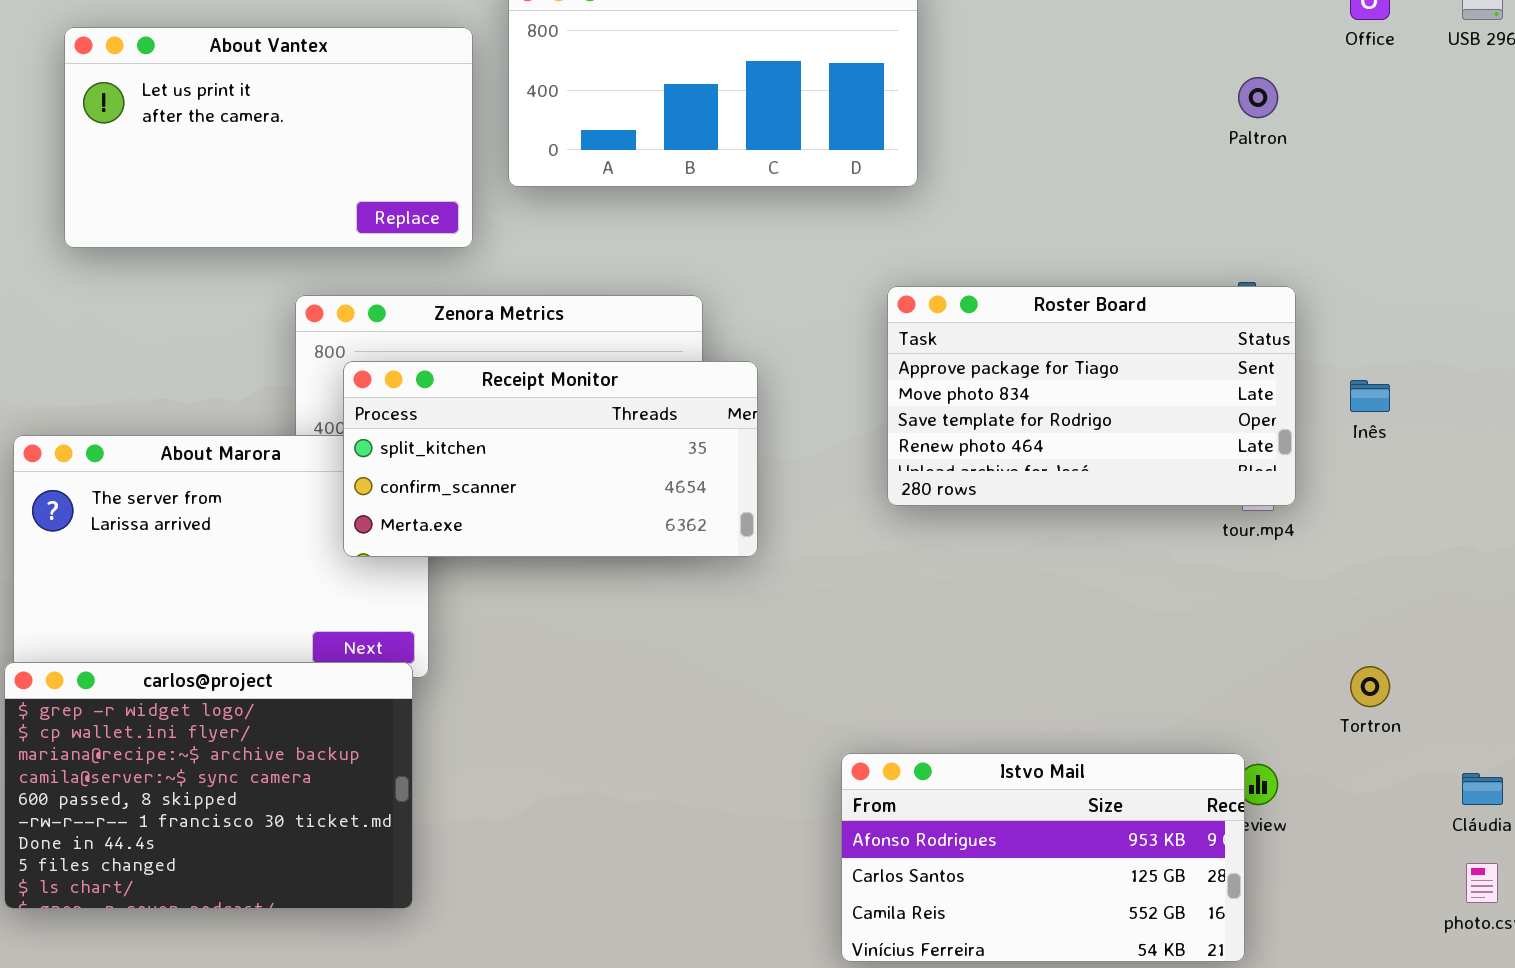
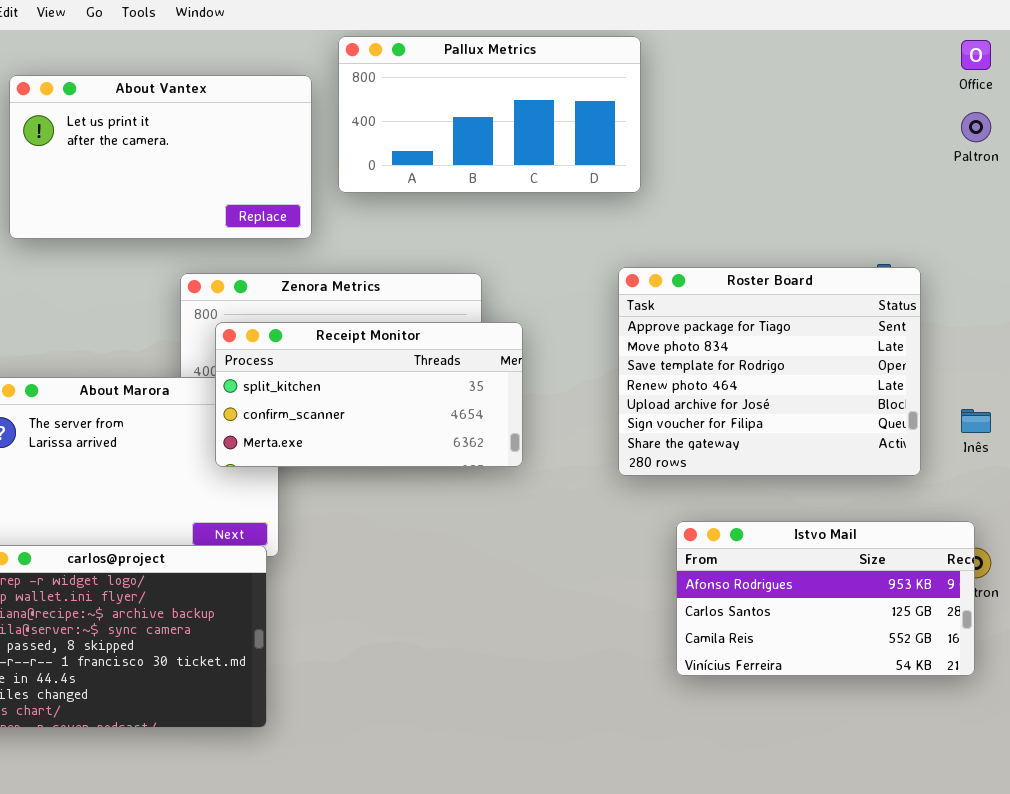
Paltron: [1238,77,1278,118] -> [961,112,991,142], moved
Roster Board: [887,286,1296,506] -> [618,267,921,476], resized
Inês: [1350,380,1390,412] -> [961,409,991,433], moved
Istvo Mail: [841,753,1245,962] -> [676,521,975,676], moved

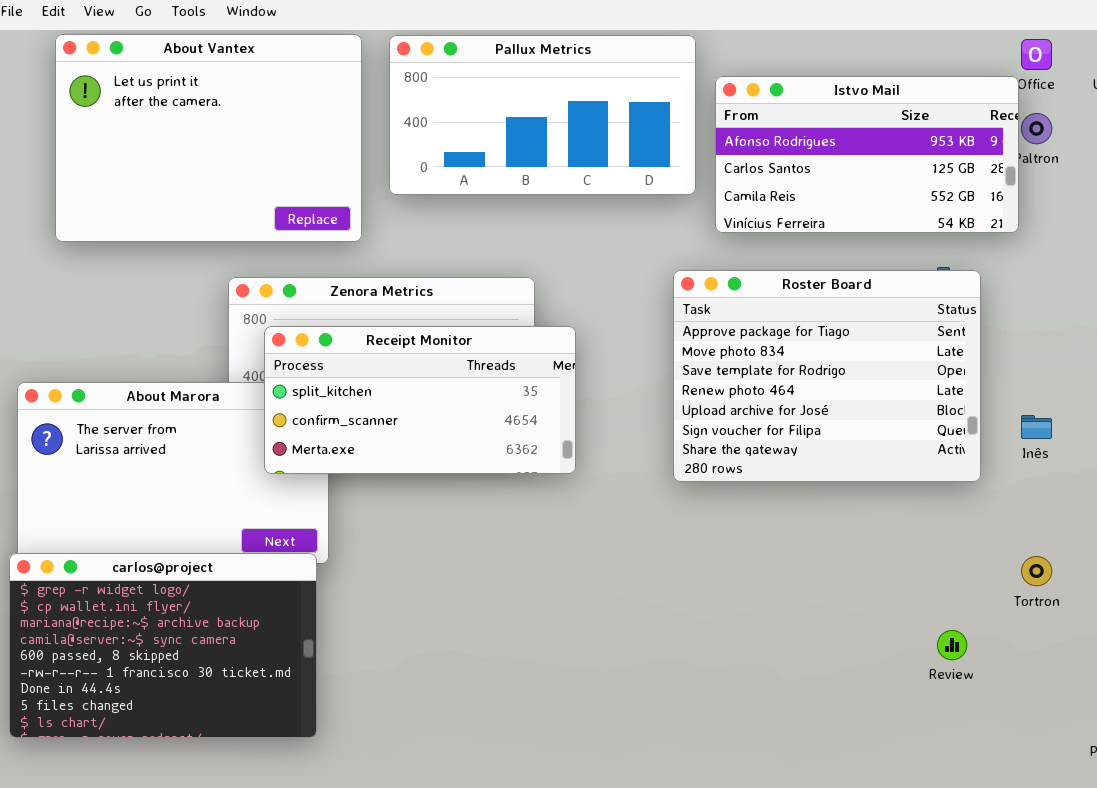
About Vantex: [9,75,312,239] -> [55,34,362,242], resized
Istvo Mail: [676,521,975,676] -> [715,76,1019,233], moved

